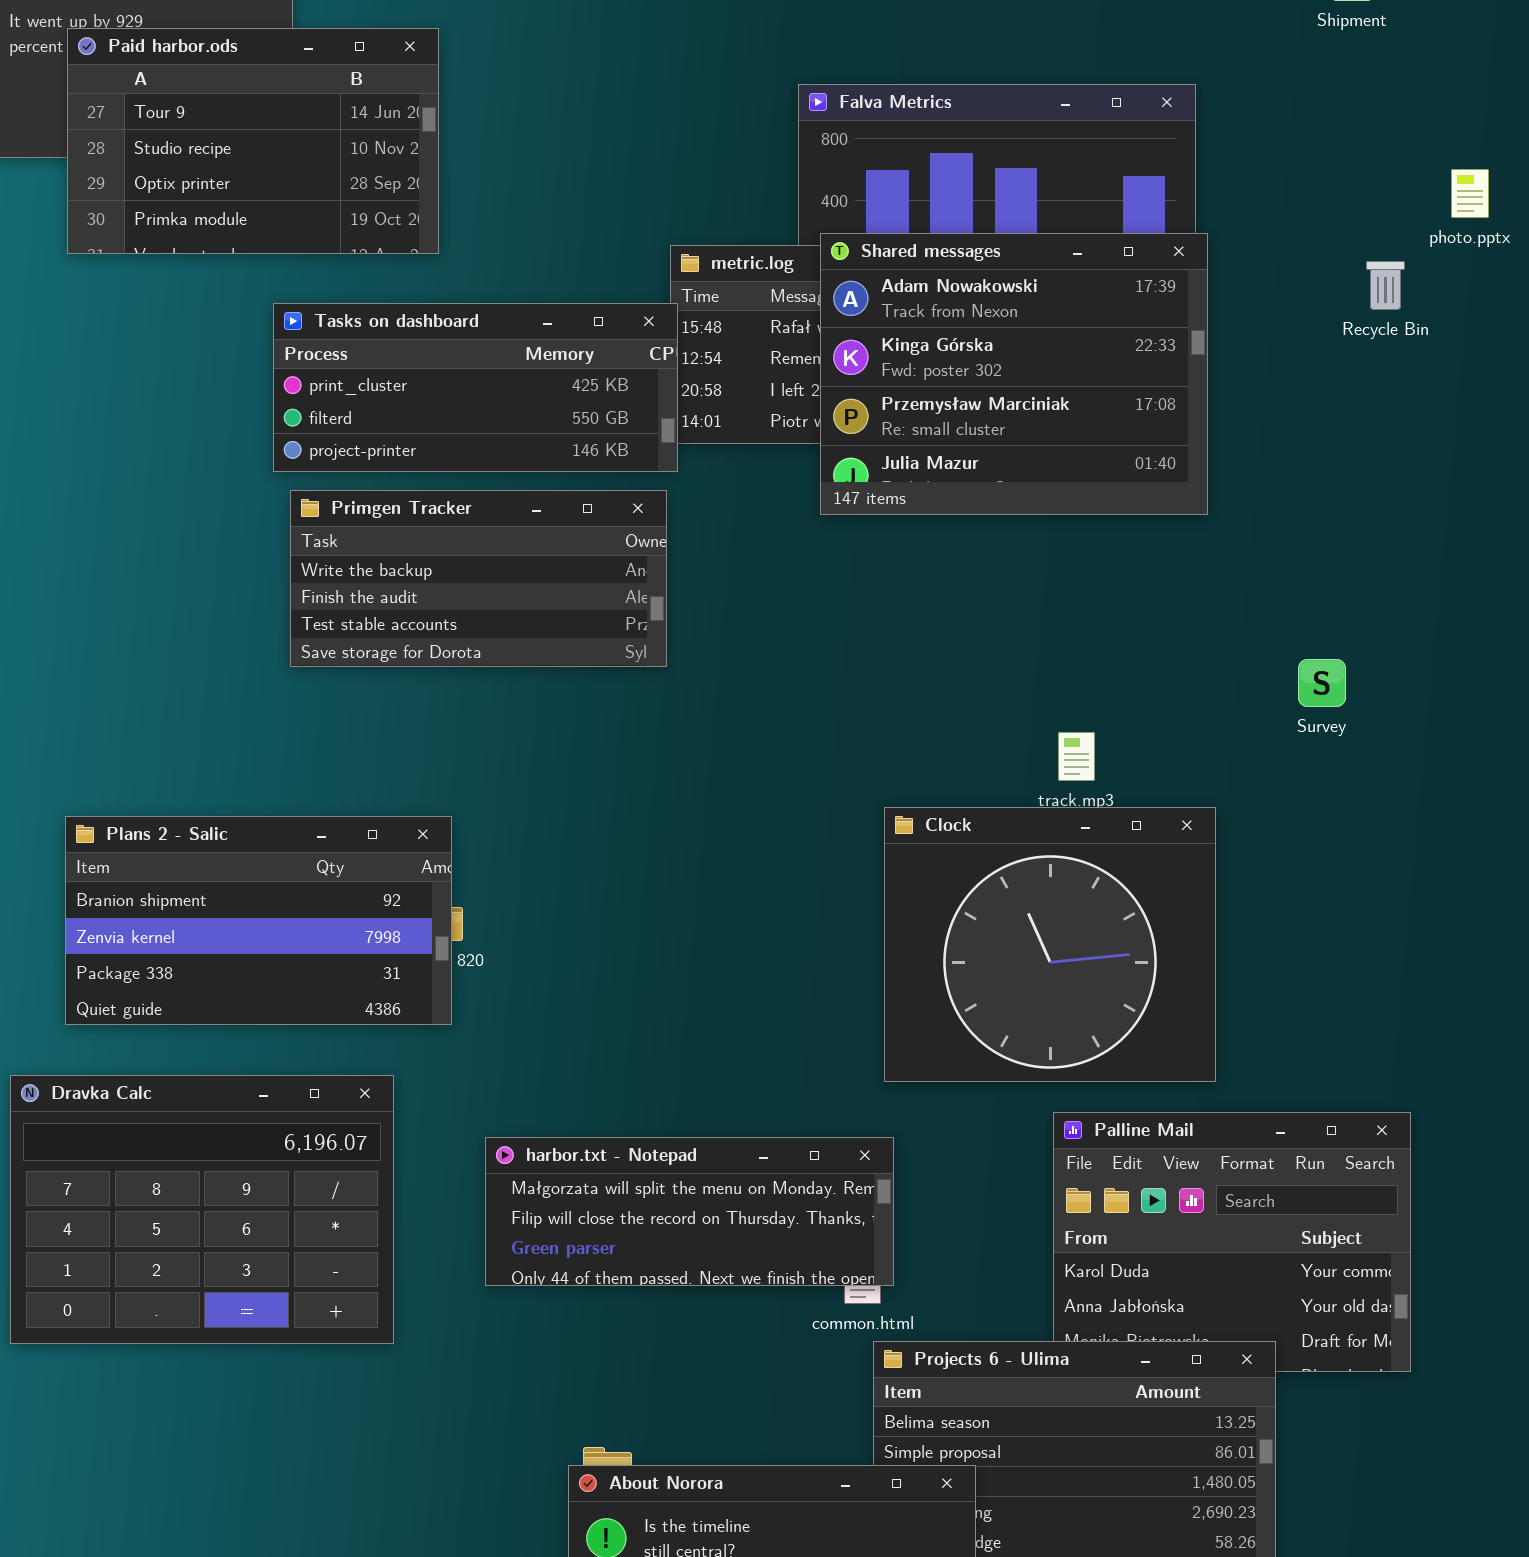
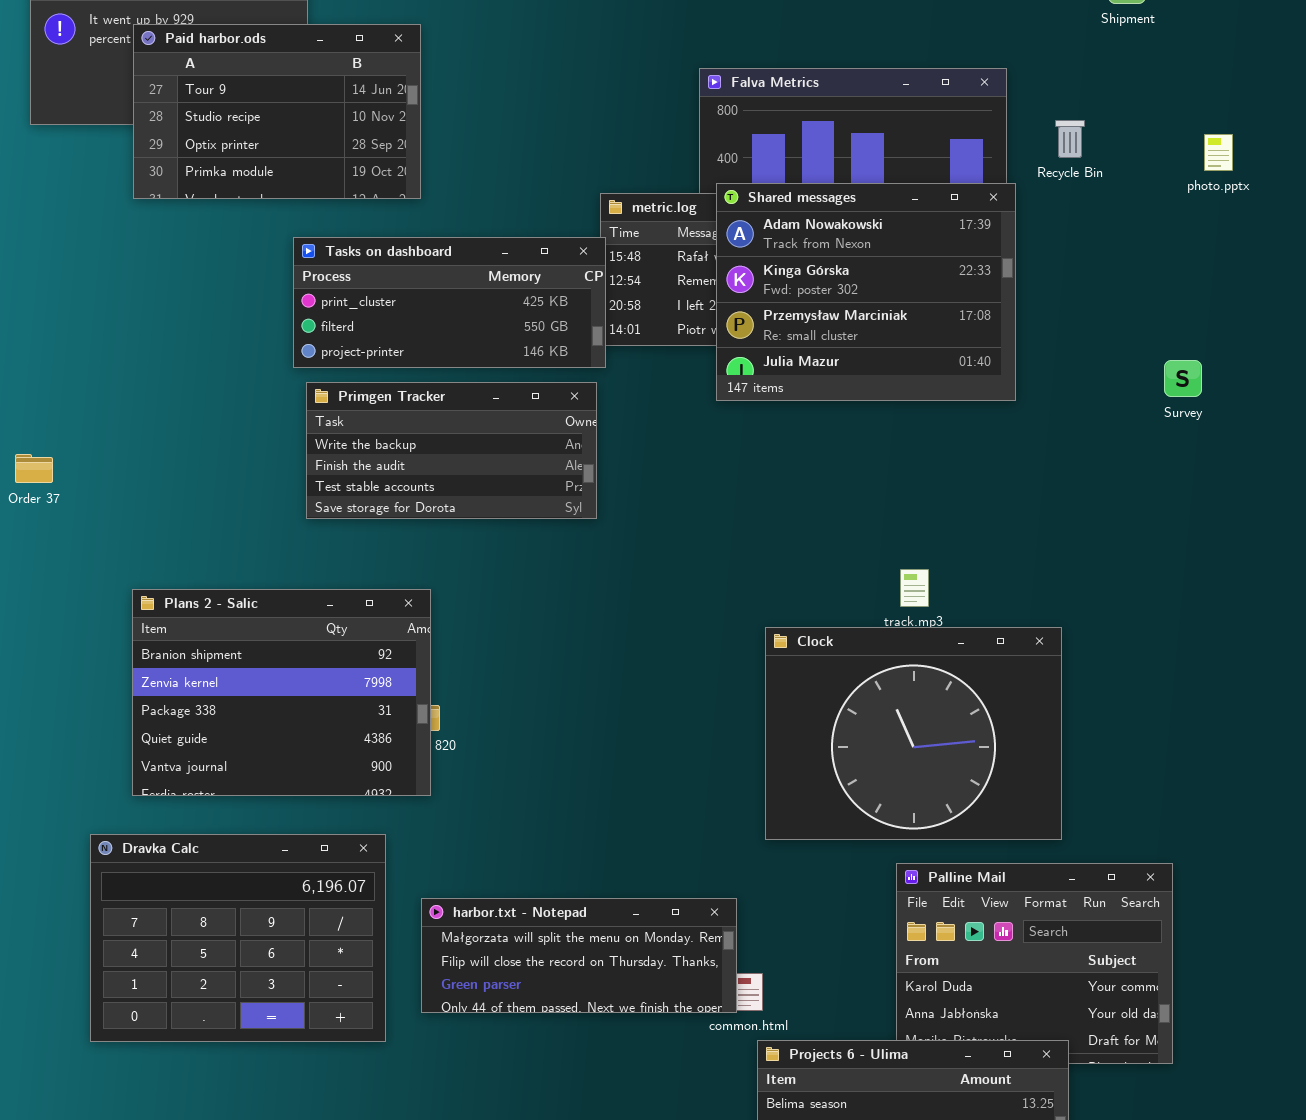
Recycle Bin: [1366,261,1405,310] -> [1055,120,1085,158], moved
Survey: [1298,659,1346,707] -> [1164,360,1202,397], moved
Clock: [884,807,1216,1082] -> [765,627,1062,840], resized
Plans 2 - Salic: [65,816,452,1025] -> [132,589,431,796], resized
harbor.txt - Notepad: [485,1137,894,1286] -> [421,898,737,1013], moved

